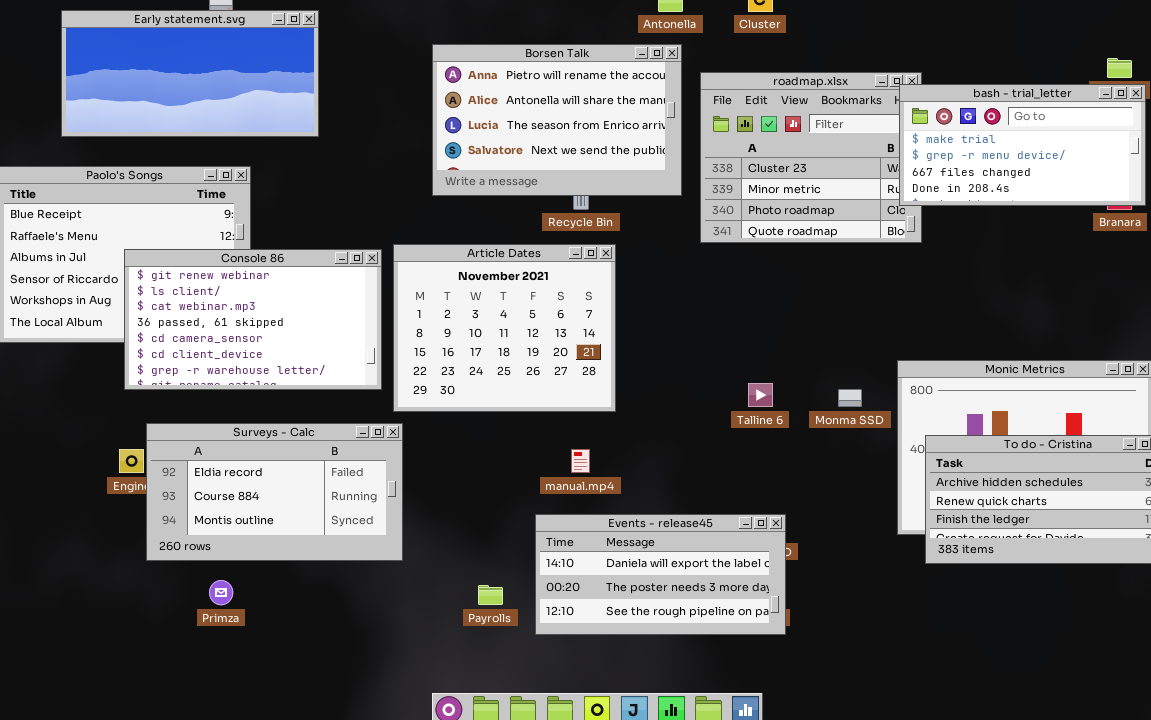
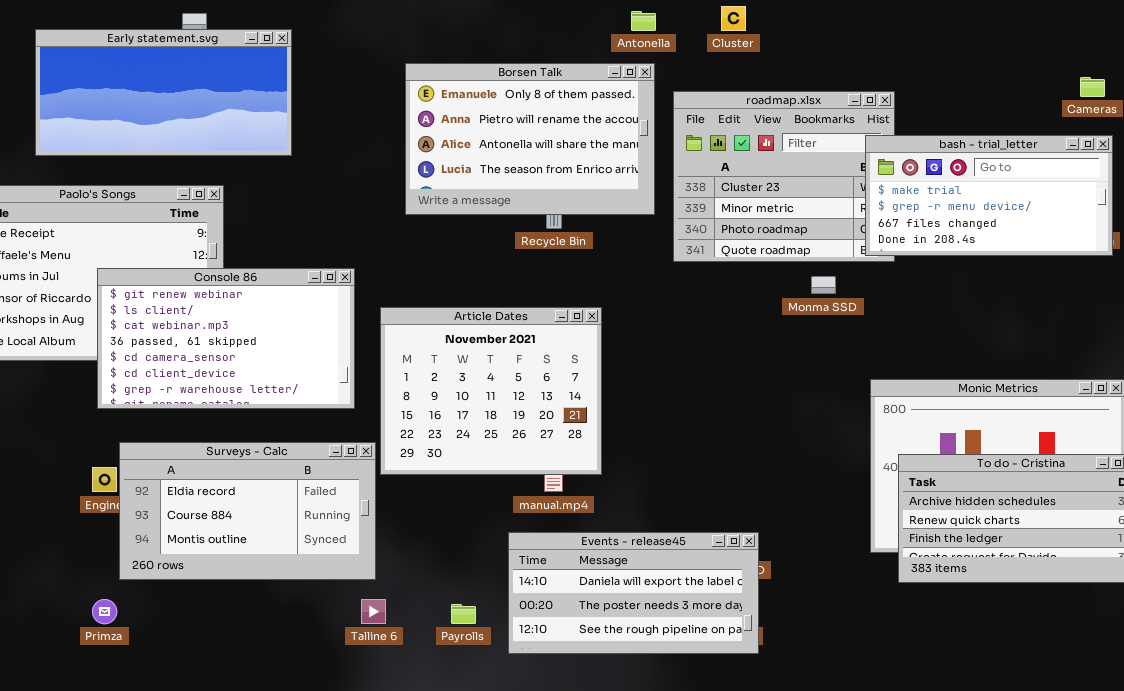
Borsen Talk: [432,44,682,196] -> [405,63,655,215], scrolled up 1 row
bash - trial_letter: [899,84,1146,206] -> [865,135,1113,256], moved
Article Dates: [393,244,616,412] -> [380,307,602,475], moved
Talline 6: [748,383,773,407] -> [361,599,386,624], moved
Monma SSD: [838,389,862,407] -> [811,276,836,294], moved
Primza: [209,580,233,605] -> [92,599,117,624], moved

